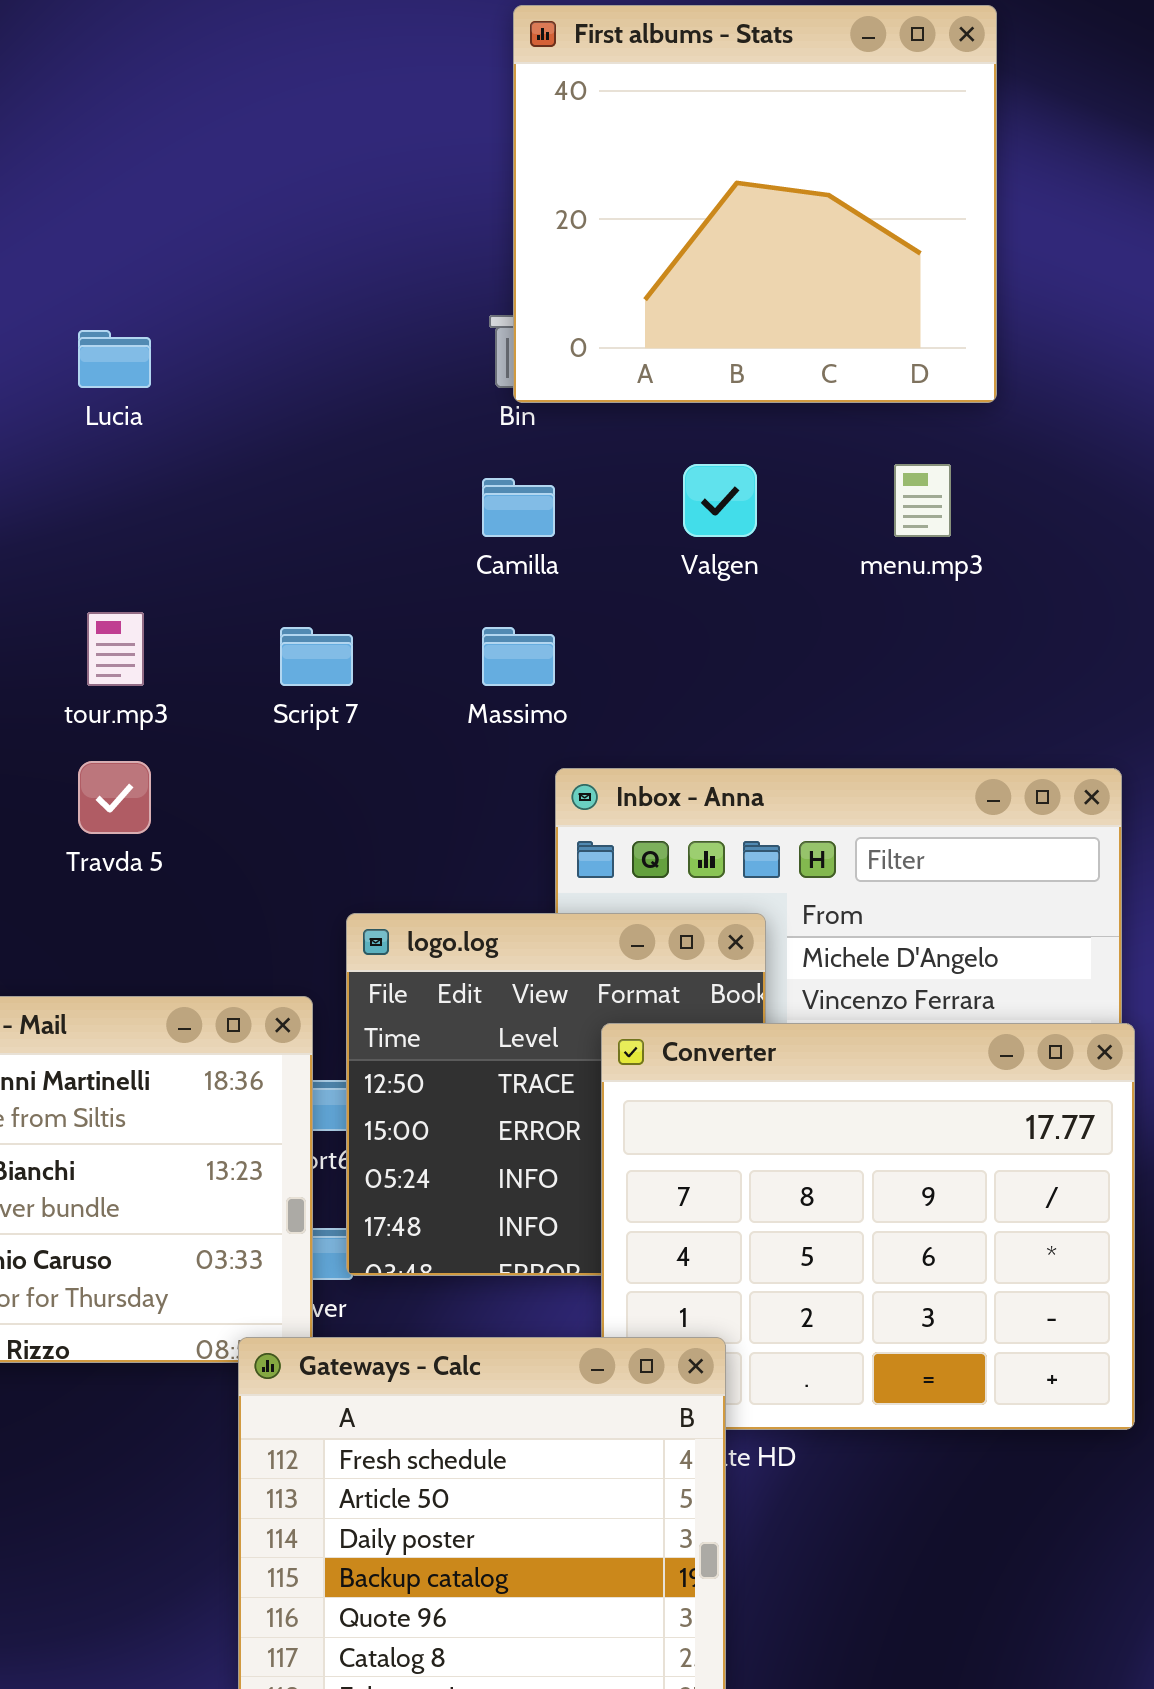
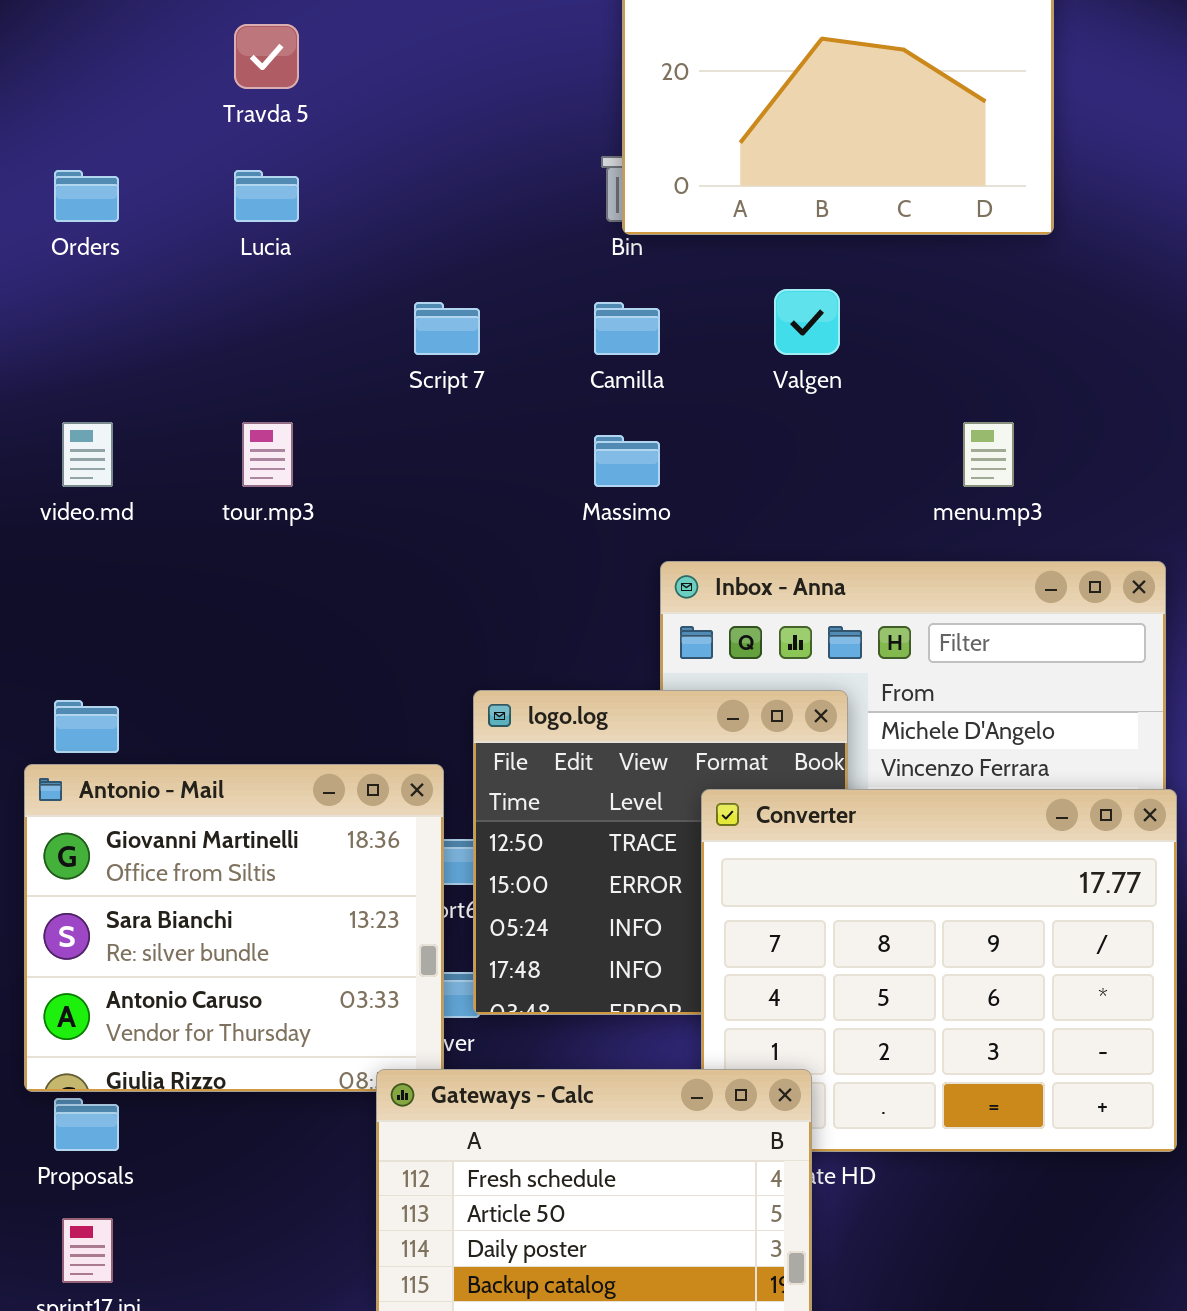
menu.mp3: [894,464,951,537] -> [963,422,1014,487], moved
Script 7: [280,627,353,686] -> [414,302,480,355], moved
Travda 5: [78,761,151,834] -> [234,24,299,89], moved

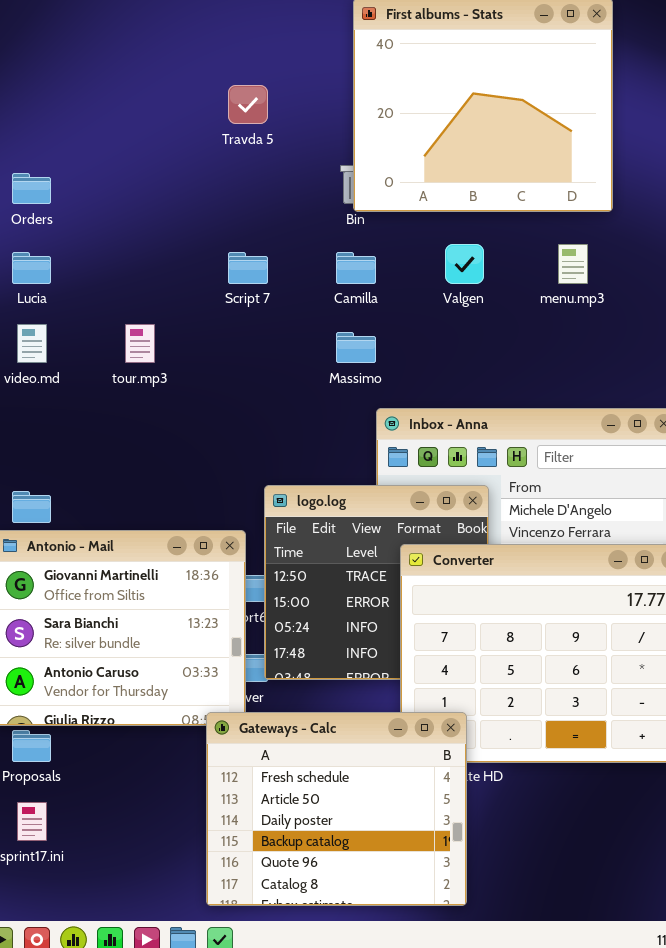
Travda 5: [234,24,299,89] -> [228,85,268,124], moved
Lucia: [234,170,299,222] -> [12,252,51,284], moved
menu.mp3: [963,422,1014,487] -> [558,244,588,284], moved

